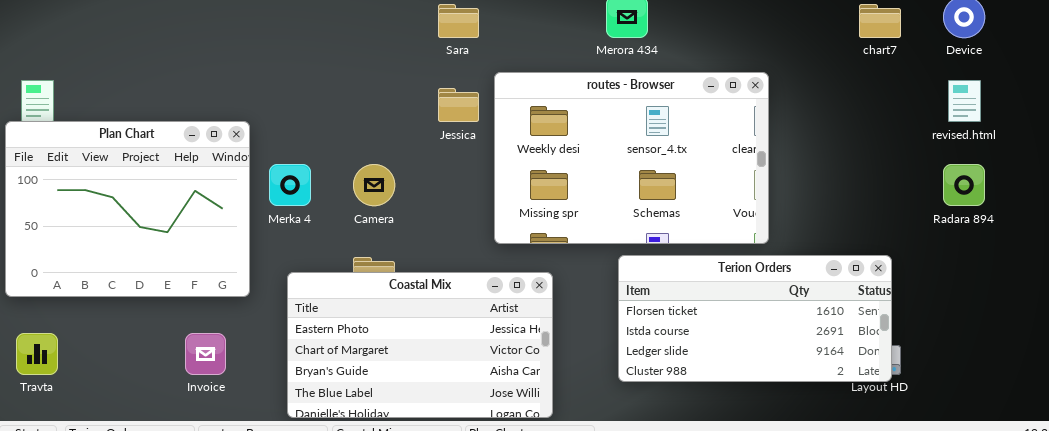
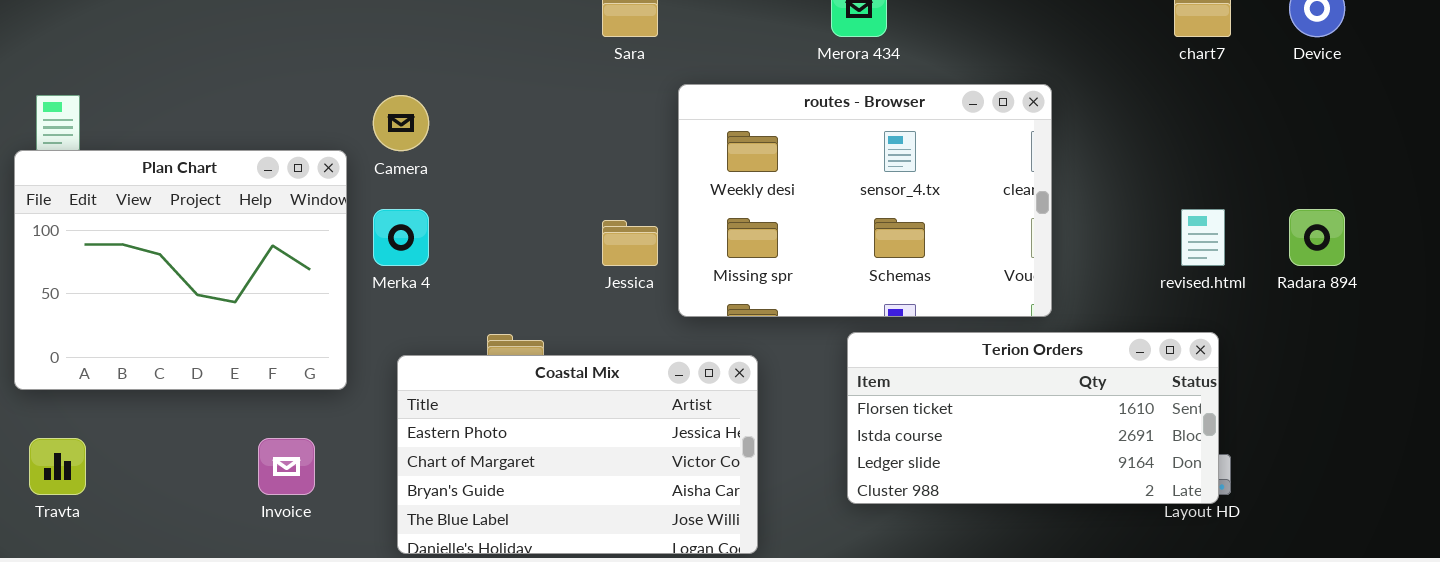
revised.html: [948,80,981,122] -> [1181,209,1225,266], moved
Jessica: [438,88,479,122] -> [602,220,658,266], moved
Camera: [353,164,395,206] -> [373,95,429,151], moved

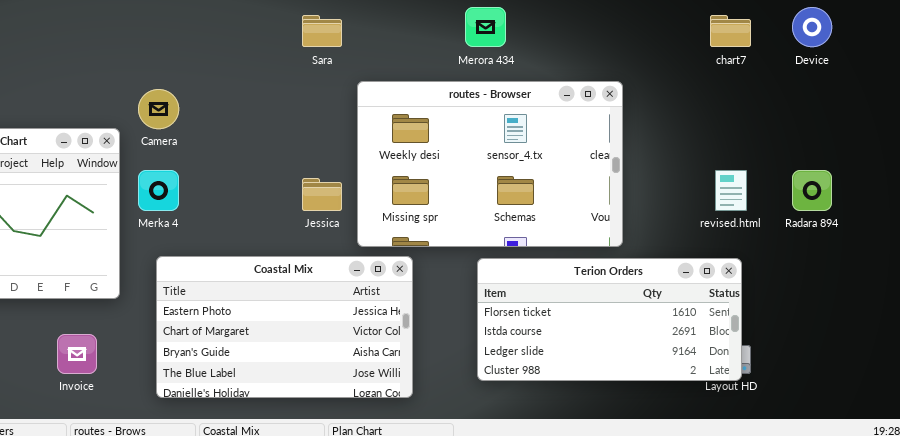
Coastal Mix: [397,355,758,554] -> [156,256,413,398], moved

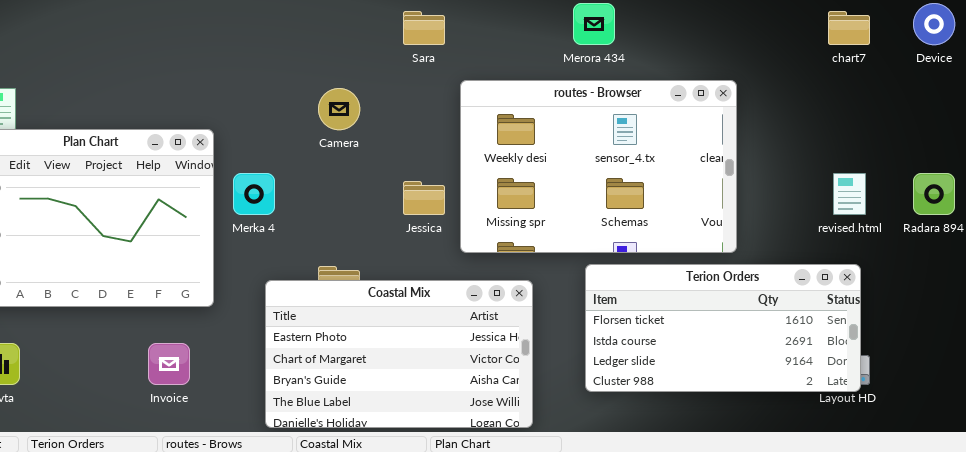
Camera: [138,89,179,129] -> [318,88,360,130], moved
Coastal Mix: [156,256,413,398] -> [265,280,533,428], moved

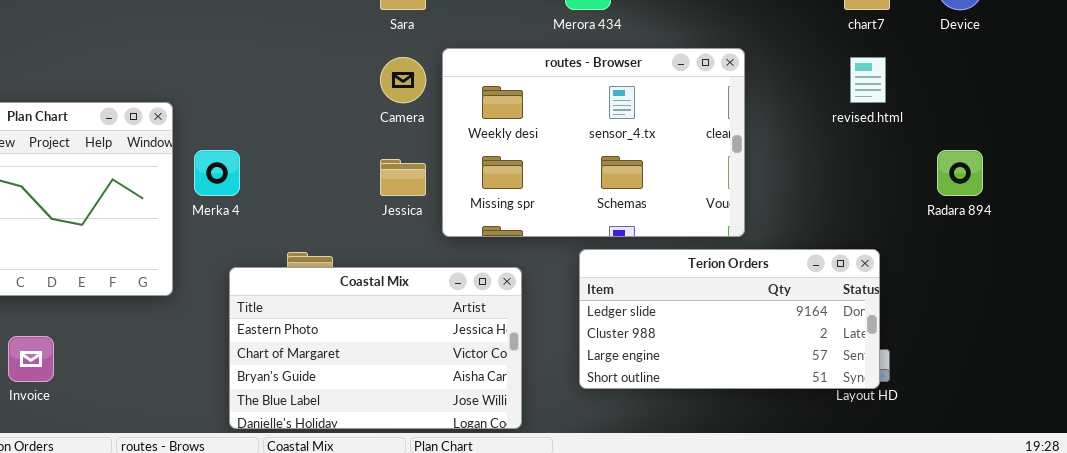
Camera: [318,88,360,130] -> [380,57,426,103], moved
revised.html: [833,173,866,215] -> [850,57,886,103], moved
Terion Orders: [585,264,861,392] -> [579,249,880,389], scrolled down 2 rows
Invoice: [148,343,190,385] -> [8,336,54,382], moved

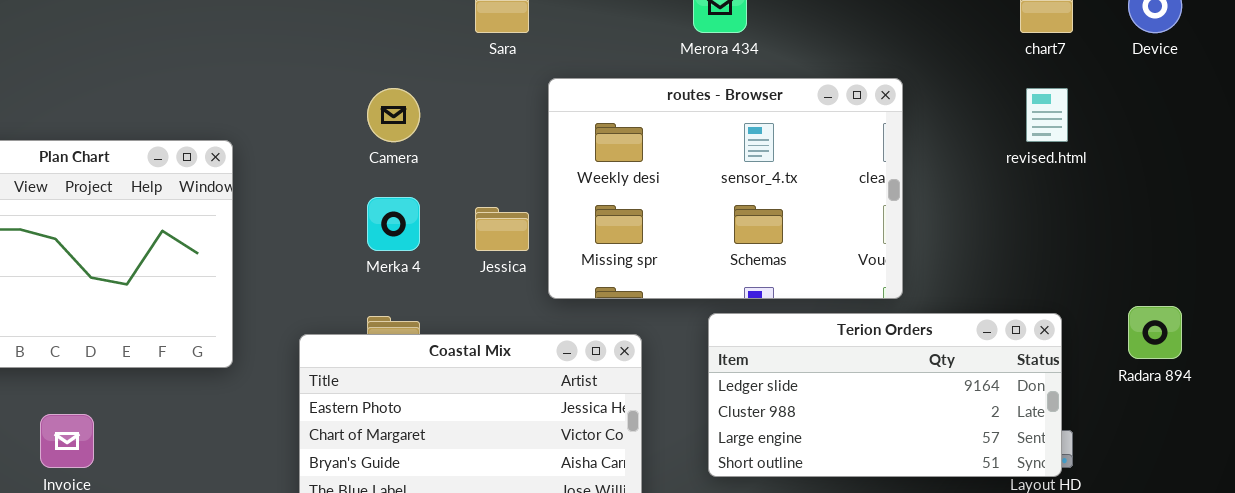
Camera: [380,57,426,103] -> [367,88,420,142], moved
Merka 4: [194,150,240,196] -> [367,197,420,251], moved
Radara 894: [937,150,983,196] -> [1128,306,1182,359], moved

